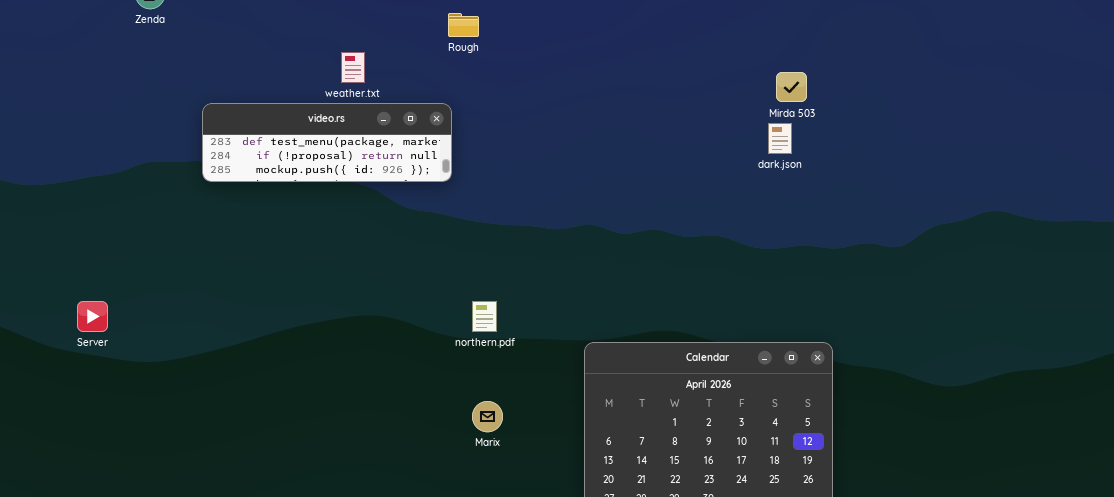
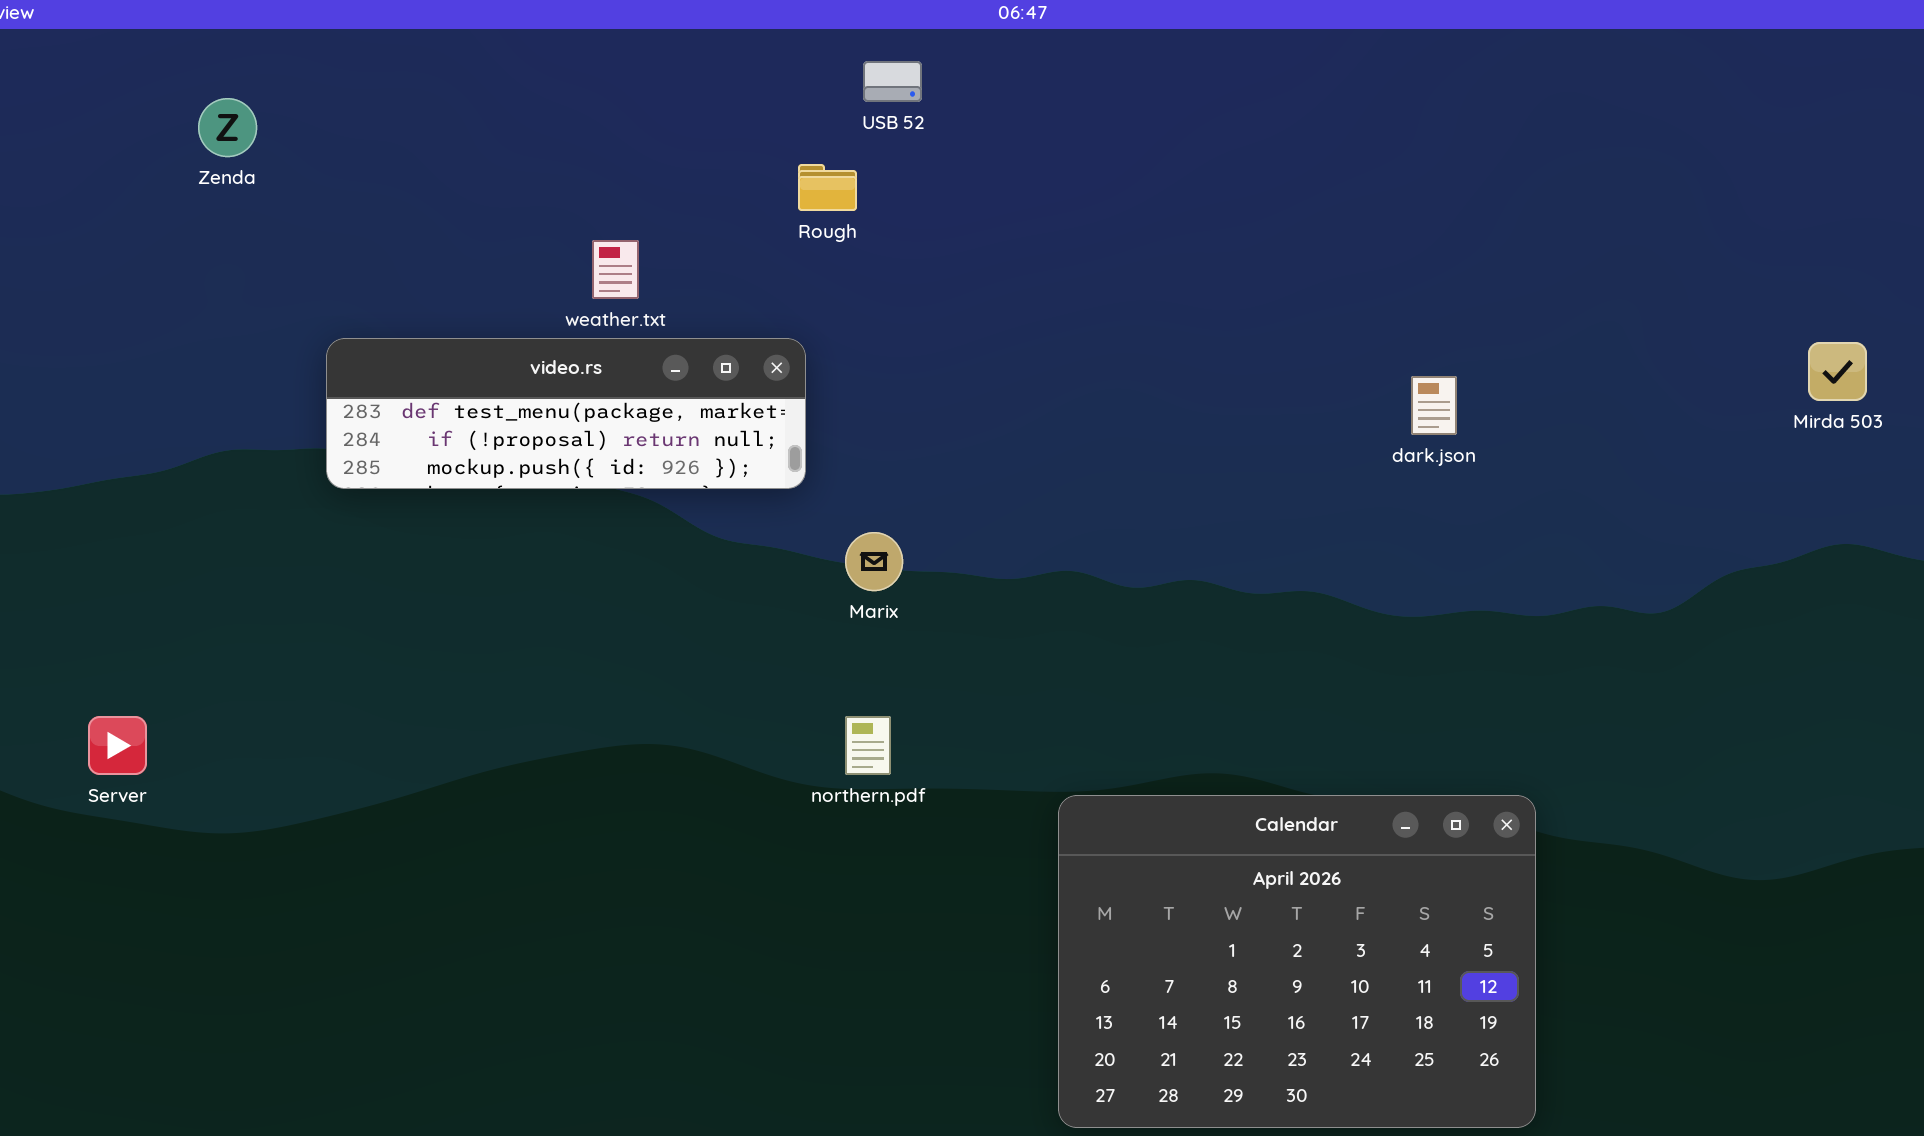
Mirda 503: [776,72,807,102] -> [1808,342,1867,401], moved
Marix: [472,401,503,432] -> [845,532,903,591], moved

